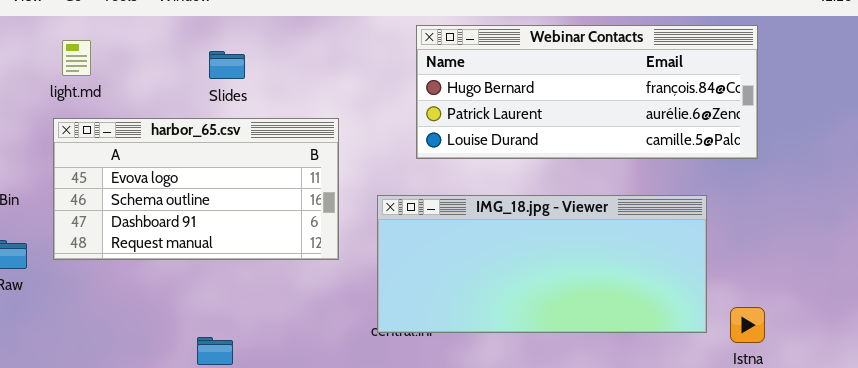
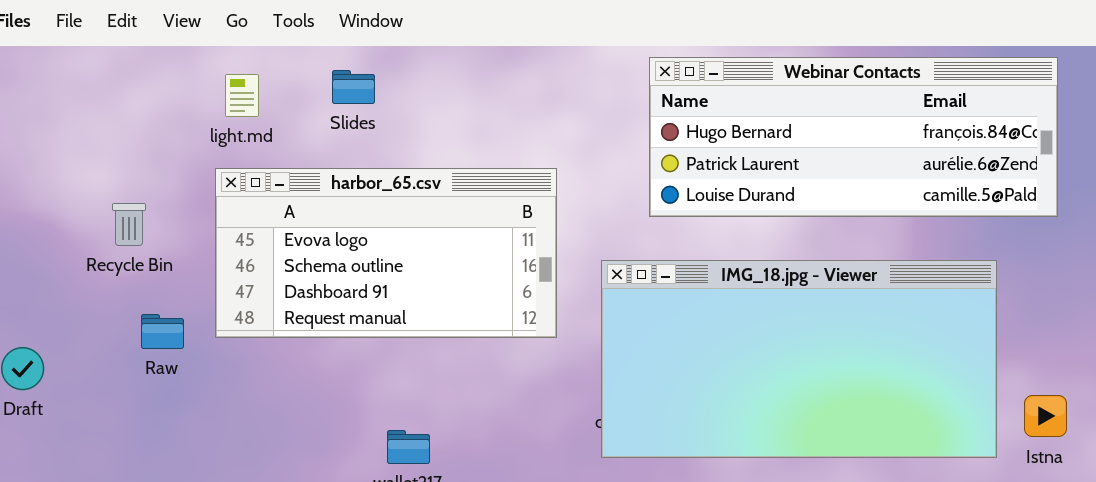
Slides: [209,51,245,79] -> [332,70,375,104], moved
IMG_18.jpg - Viewer: [377,195,707,333] -> [601,260,997,458], resized

